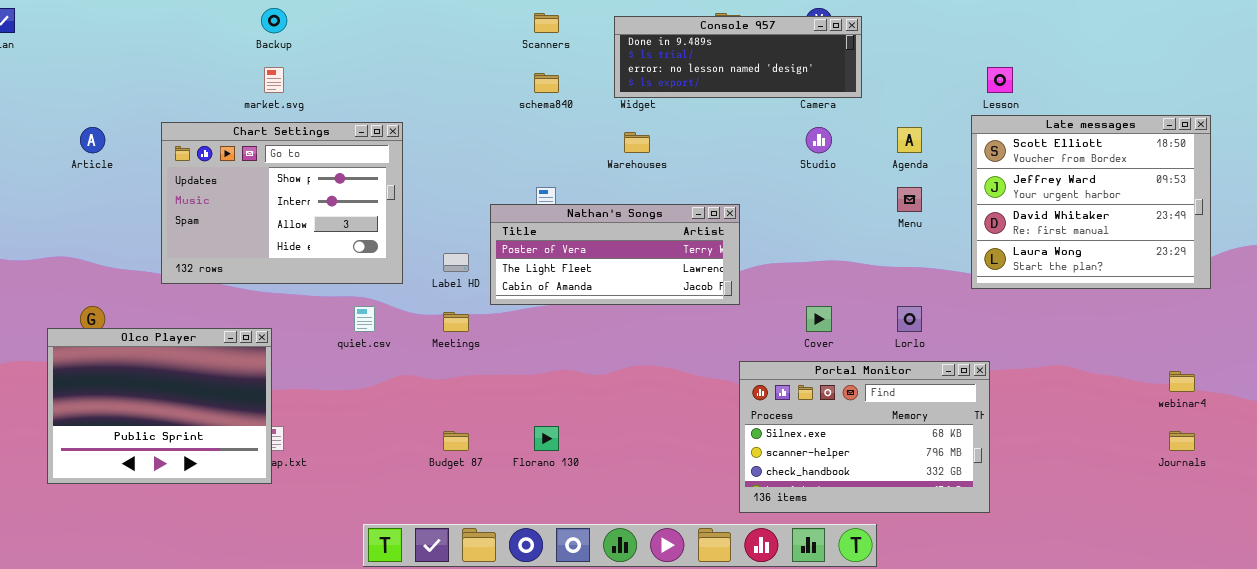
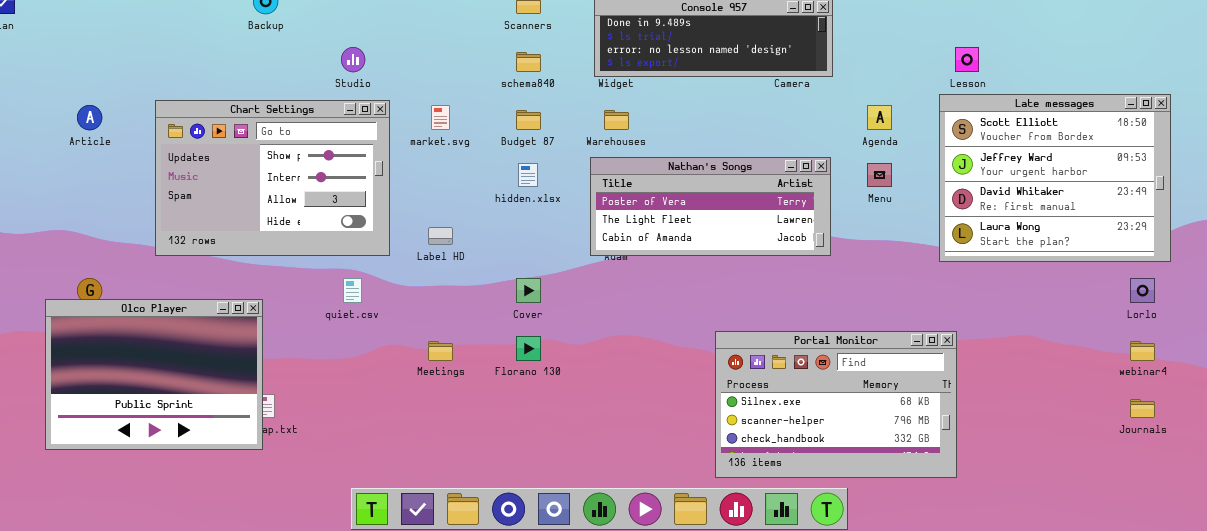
market.svg: [264,67,284,93] -> [431,105,450,130], moved
Studio: [806,127,832,153] -> [341,47,365,72], moved
Nathan's Songs: [490,204,740,305] -> [590,157,831,256], moved
Cover: [806,306,832,332] -> [516,278,541,303], moved
Lorlo: [897,306,922,332] -> [1130,278,1155,303], moved
Meetings: [443,312,469,332] -> [428,341,453,361], moved
Florano 130: [534,426,559,451] -> [516,336,541,361], moved
Budget 87: [443,431,469,451] -> [516,110,541,130], moved

